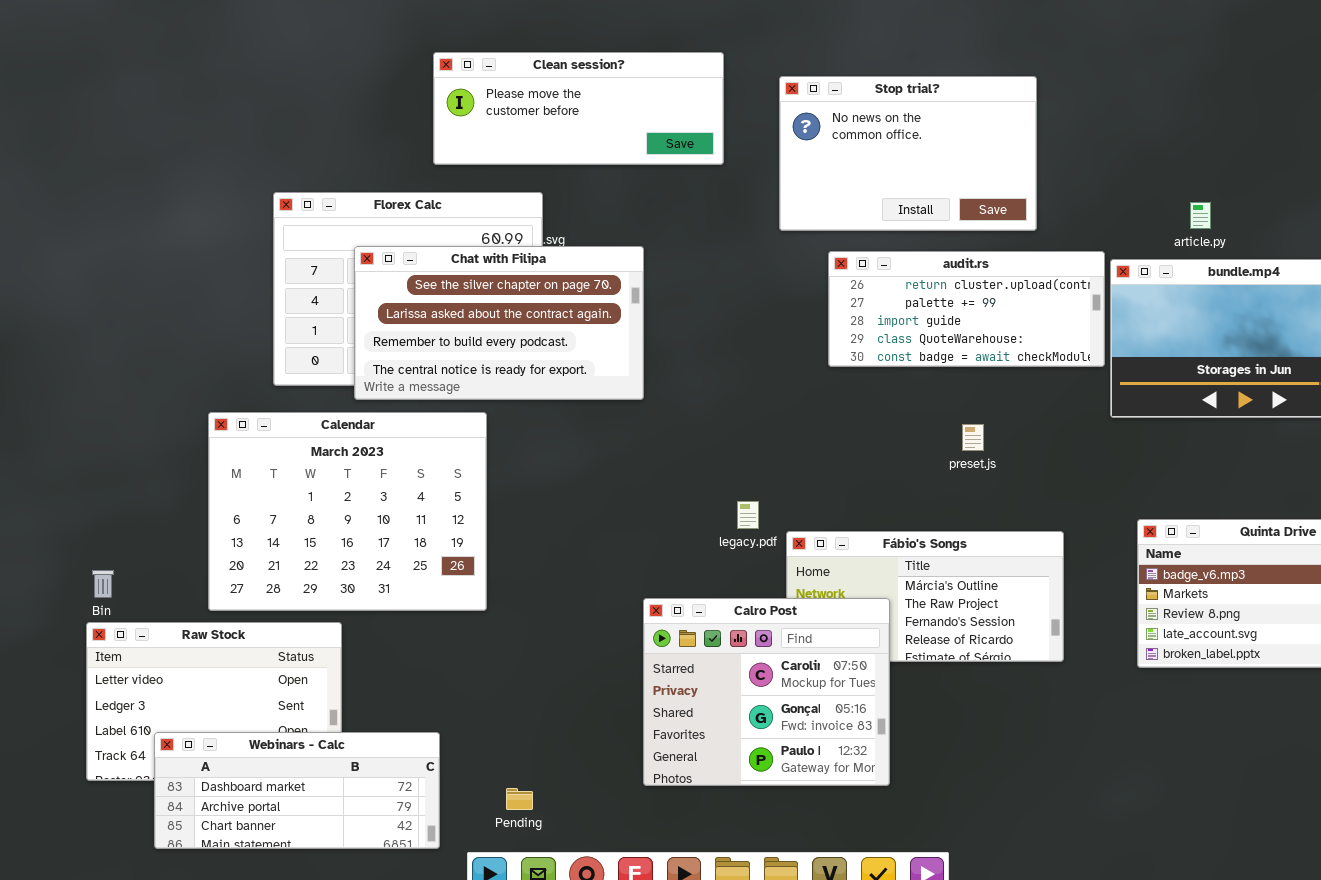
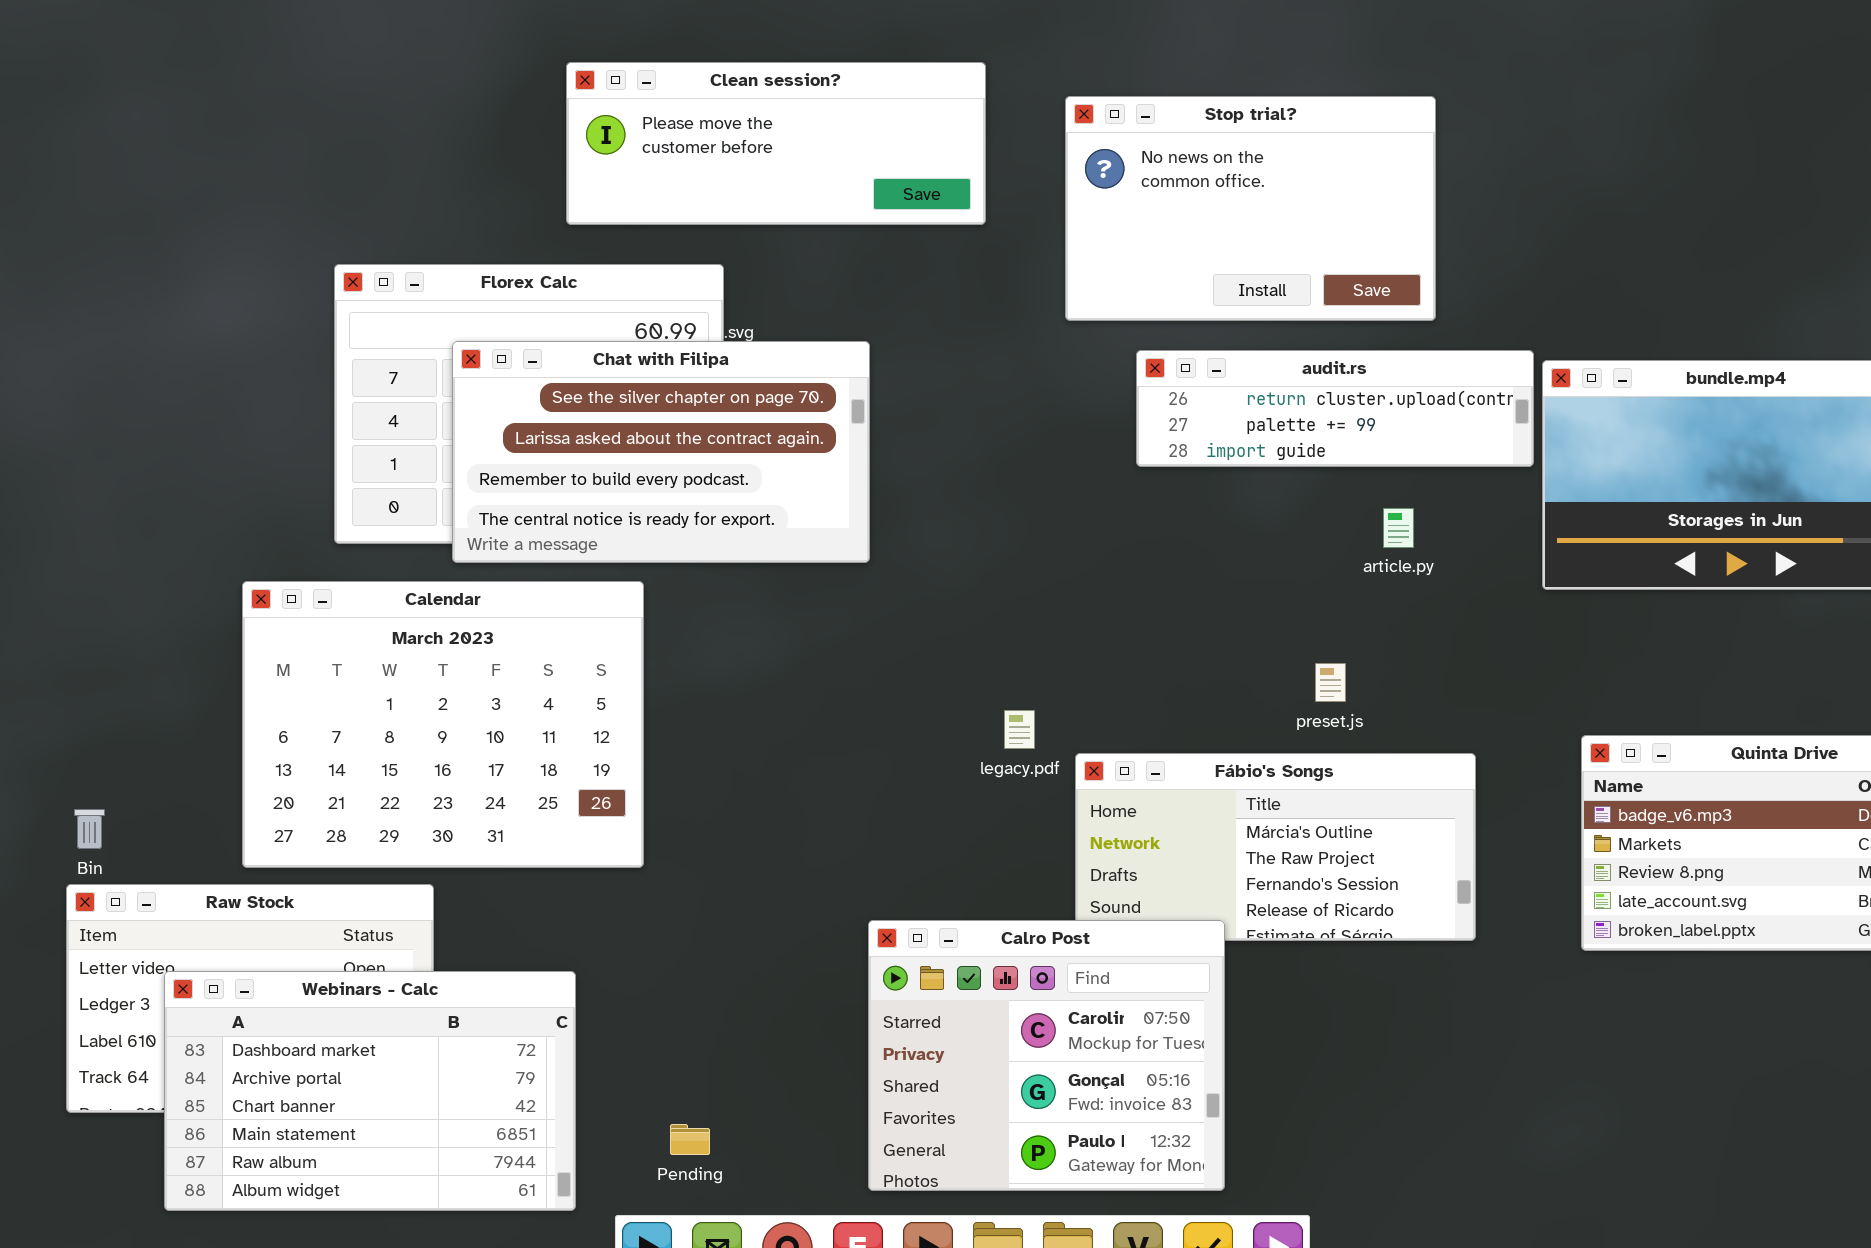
article.py: [1190,202,1211,229] -> [1383,508,1414,548], moved
audit.rs: [828,251,1105,367] -> [1136,350,1534,467], resized
preset.js: [962,424,984,451] -> [1315,663,1346,702], moved
Calro Post: [643,598,890,786] -> [868,920,1225,1191], moved
Webinars - Calc: [154,732,440,849] -> [164,971,576,1211], resized

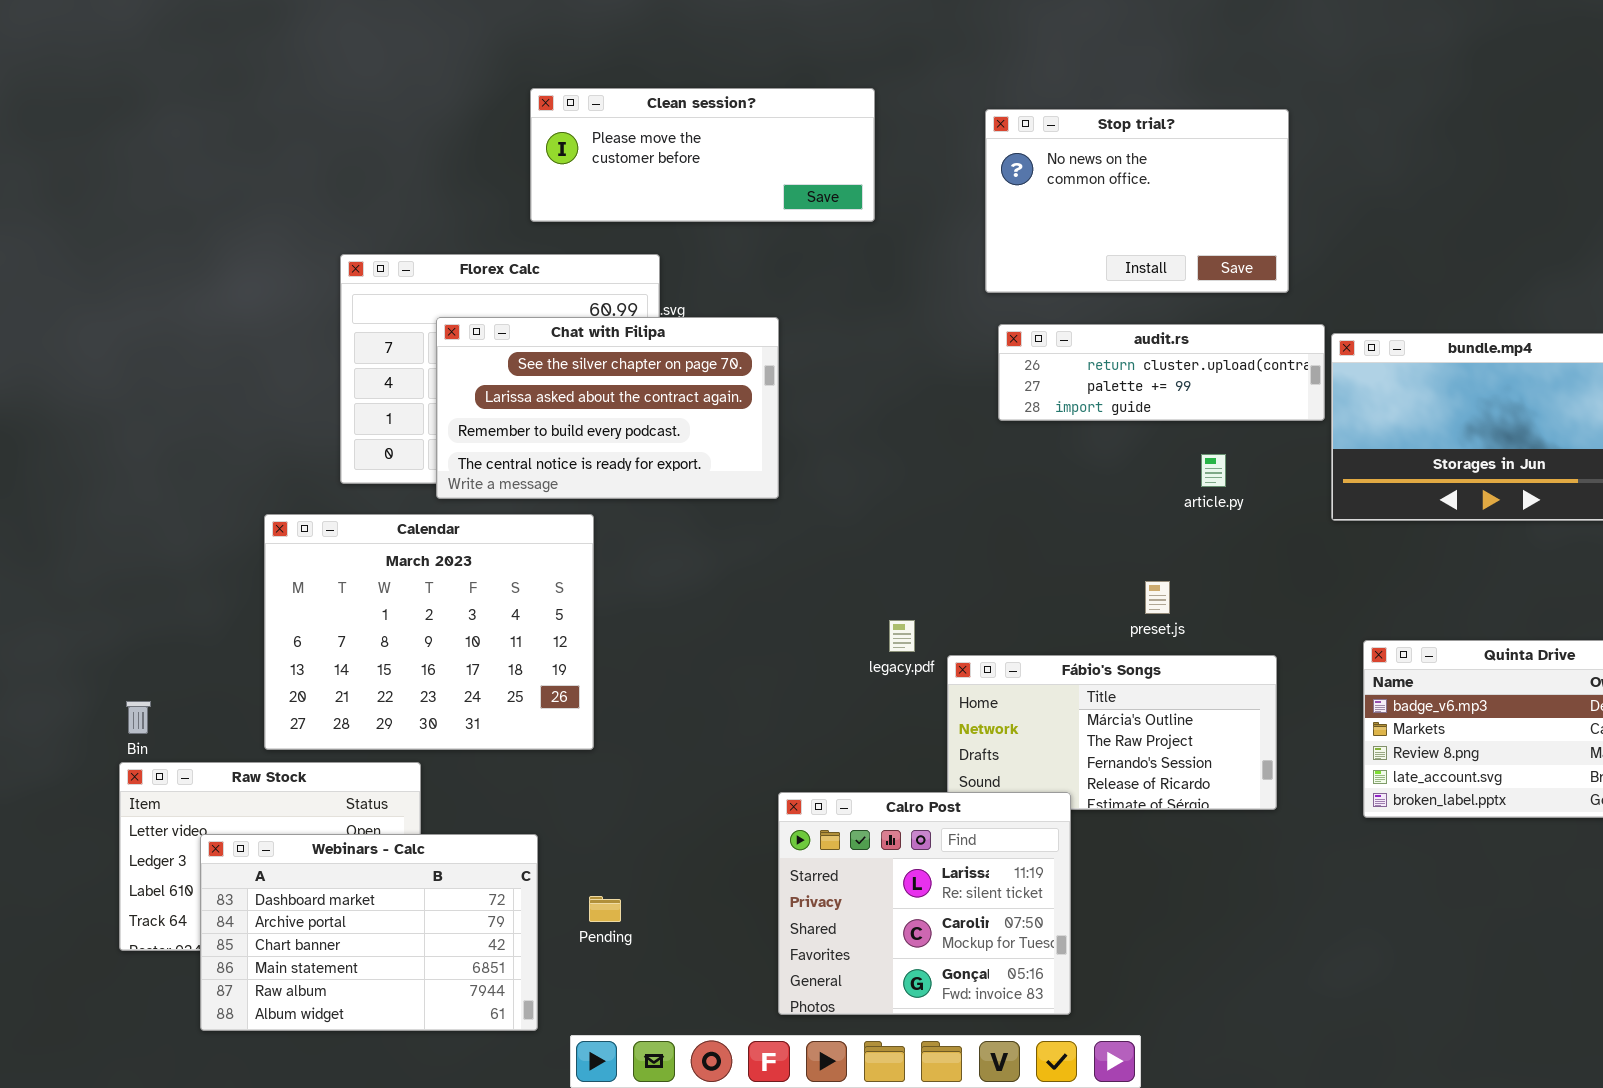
Stop trial?: [1065,96,1436,321] -> [985,109,1289,293], moved
Calro Post: [868,920,1225,1191] -> [778,792,1071,1015], scrolled up 1 row
Pending: [670,1124,710,1155] -> [589,896,621,922], moved

